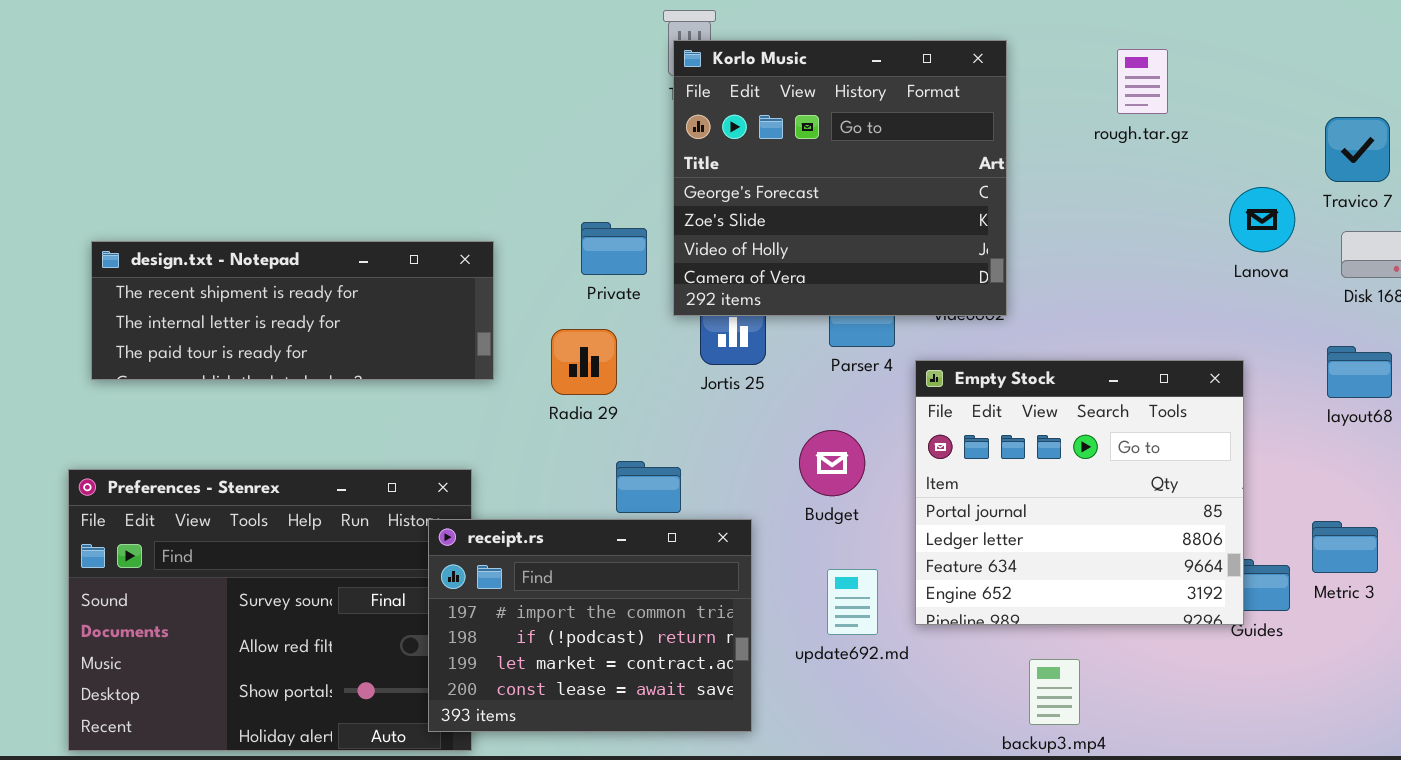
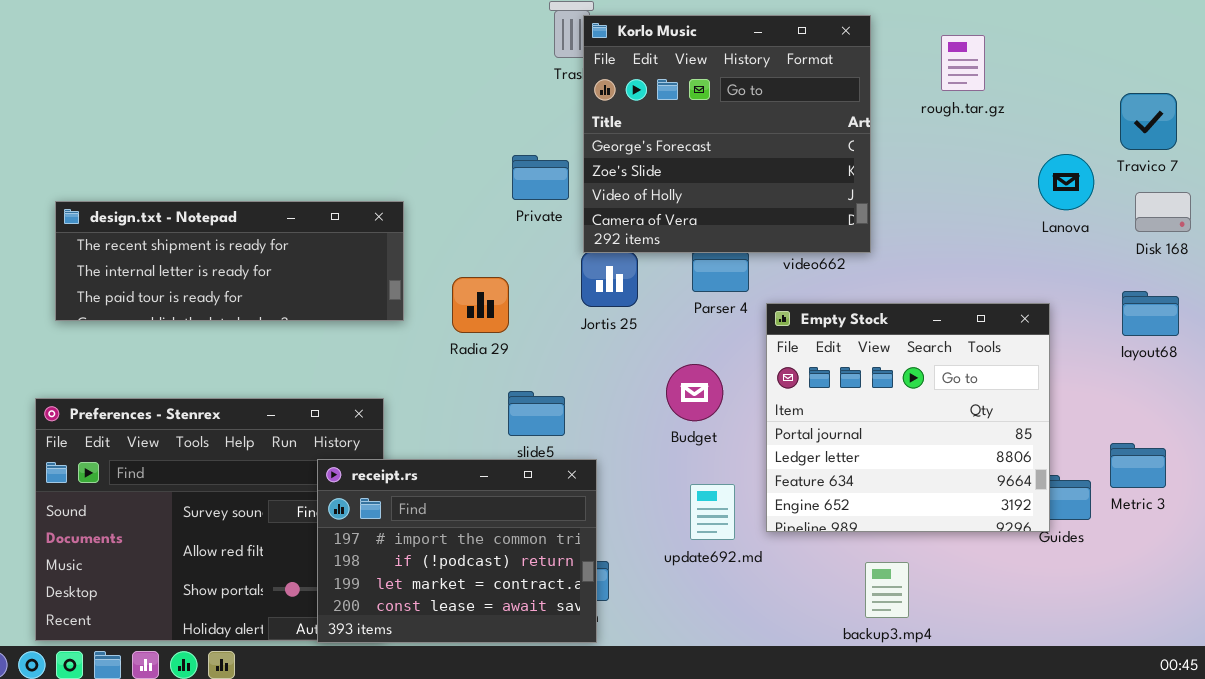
Korlo Music: [673,40,1007,316] -> [583,15,871,253], moved
Private: [581,222,647,275] -> [512,155,569,200], moved
receipt.rs: [428,519,752,732] -> [317,459,597,643], moved

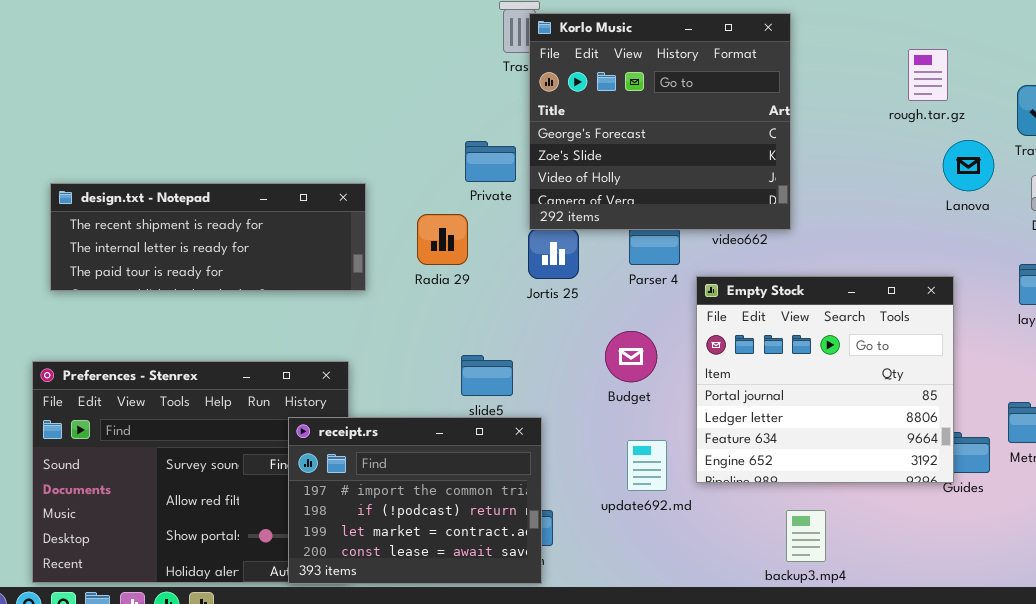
rough.tar.gz: [941,35,985,91] -> [908,49,948,101], moved
Radia 29: [452,277,509,333] -> [417,214,468,265], moved

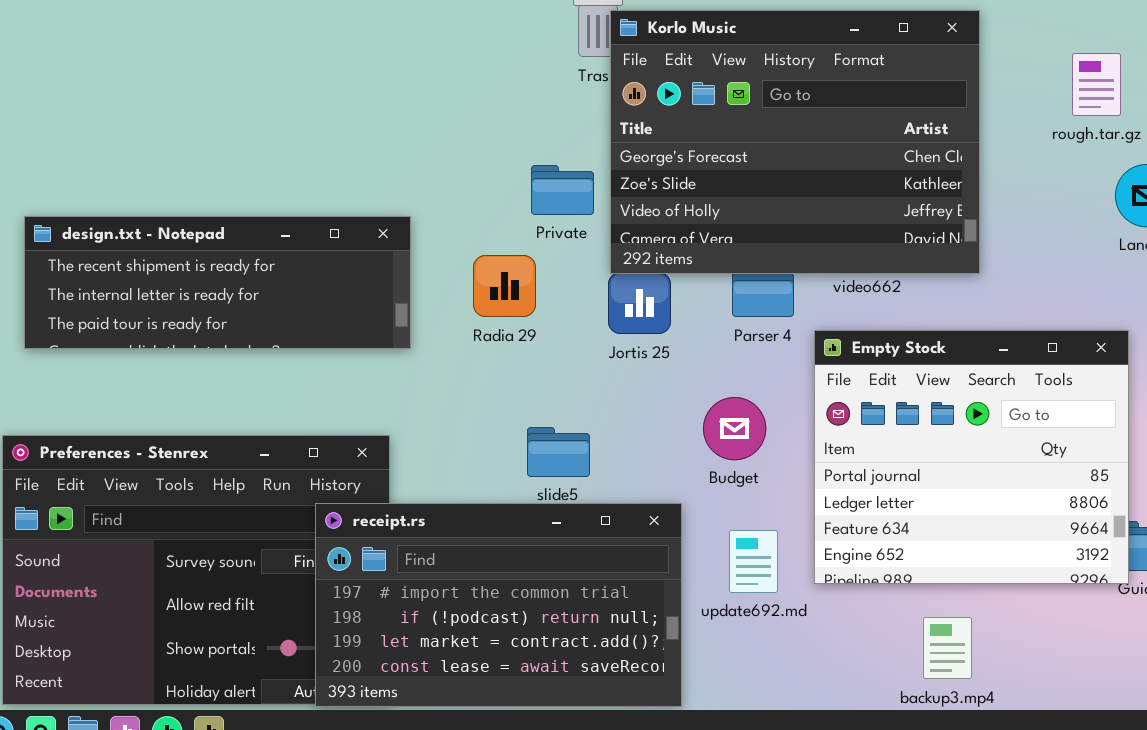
Korlo Music: [529,13,791,230] -> [610,10,980,274], resized
receipt.rs: [288,417,542,584] -> [315,503,682,707], resized

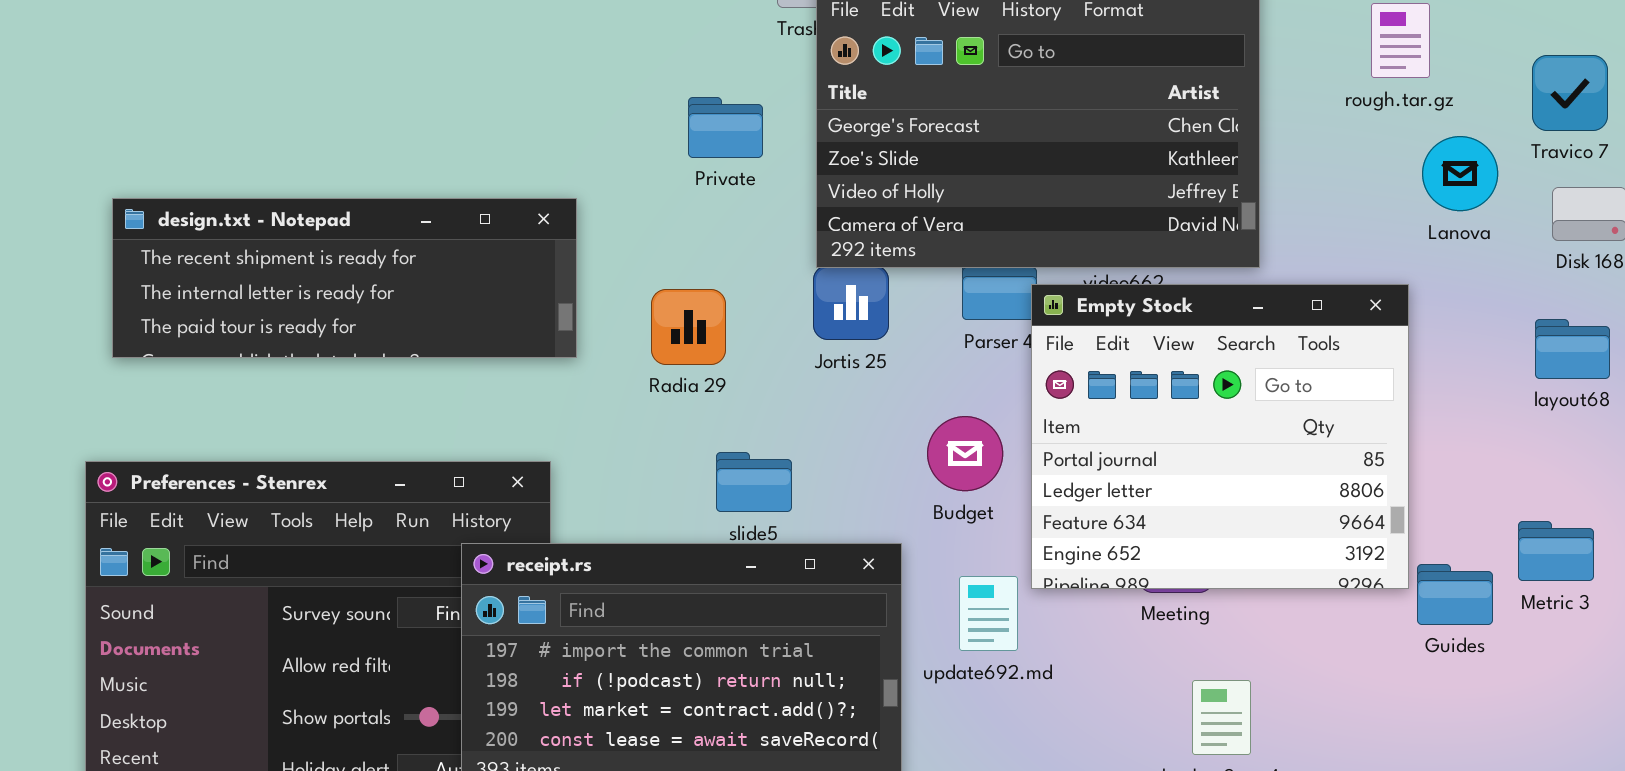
Private: [531,165,594,215] -> [688,97,763,158], moved
Radia 29: [473,255,536,317] -> [651,289,726,365], moved
Empty Stock: [814,330,1129,584] -> [1031,284,1409,589], moved

